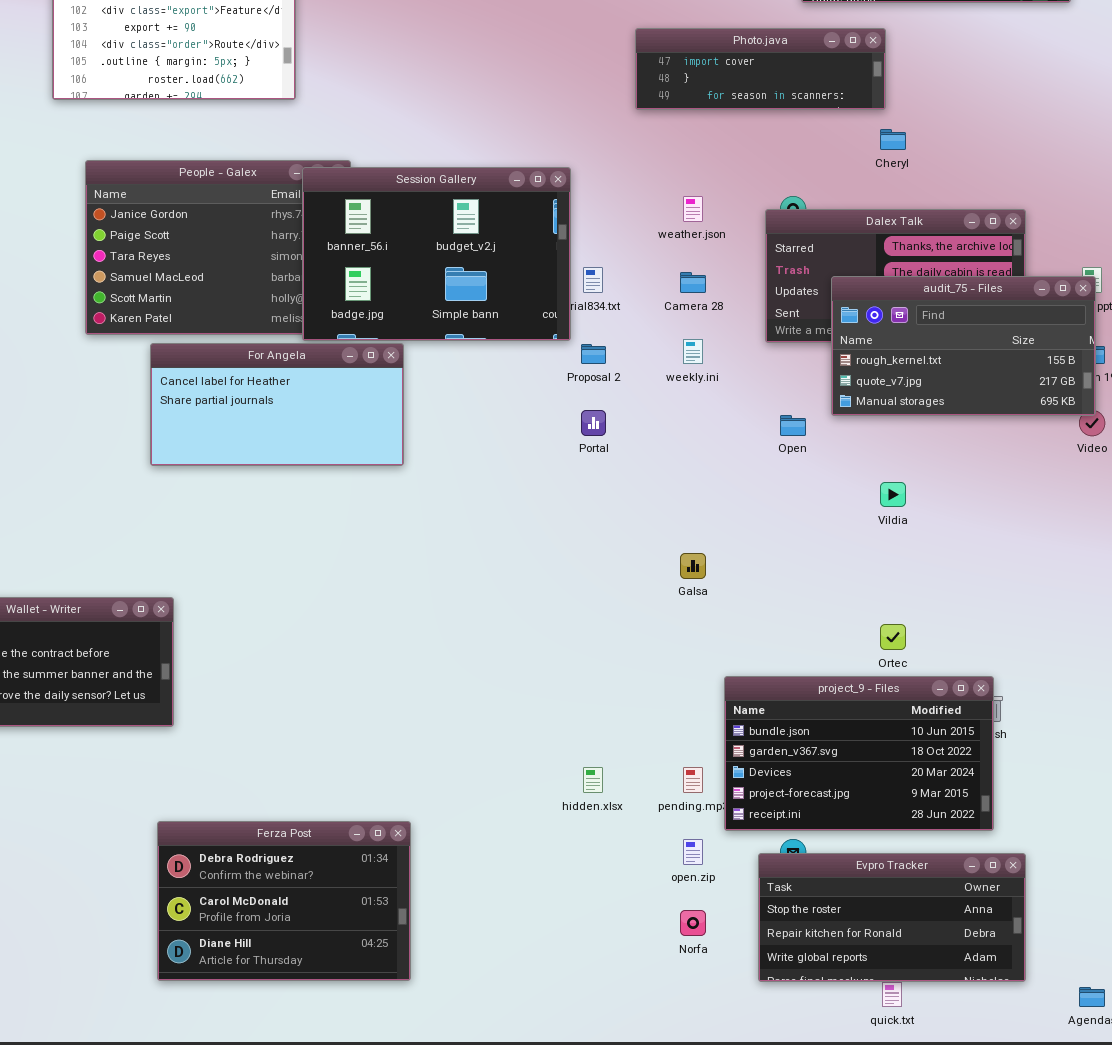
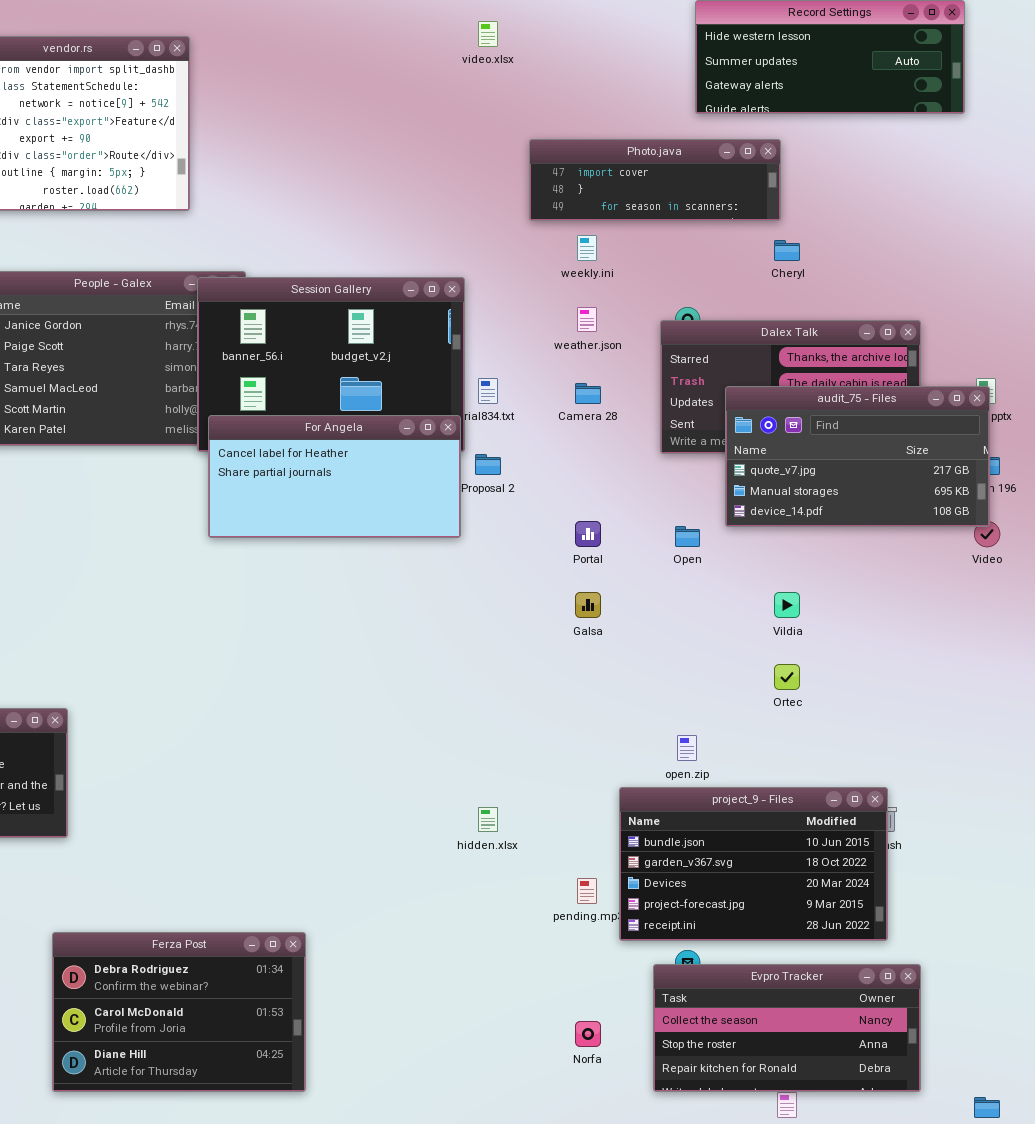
audit_75 - Files: [831,276,1096,416] -> [725,386,990,527], scrolled down 1 row
weekly.ini: [683,339,703,364] -> [577,235,597,261], moved
For Angela: [150,343,404,466] -> [208,415,461,538], moved
Portal: [581,410,606,436] -> [575,521,601,547], moved
Galsa: [680,553,706,579] -> [575,592,601,618], moved
Ortec: [880,624,906,650] -> [774,664,800,690], moved
hidden.xlsx: [583,767,603,793] -> [478,807,498,832], moved
open.zip: [683,839,703,865] -> [677,735,697,761], moved
Evpro Tracker: [758,853,1026,982] -> [653,964,921,1092], scrolled up 1 row

